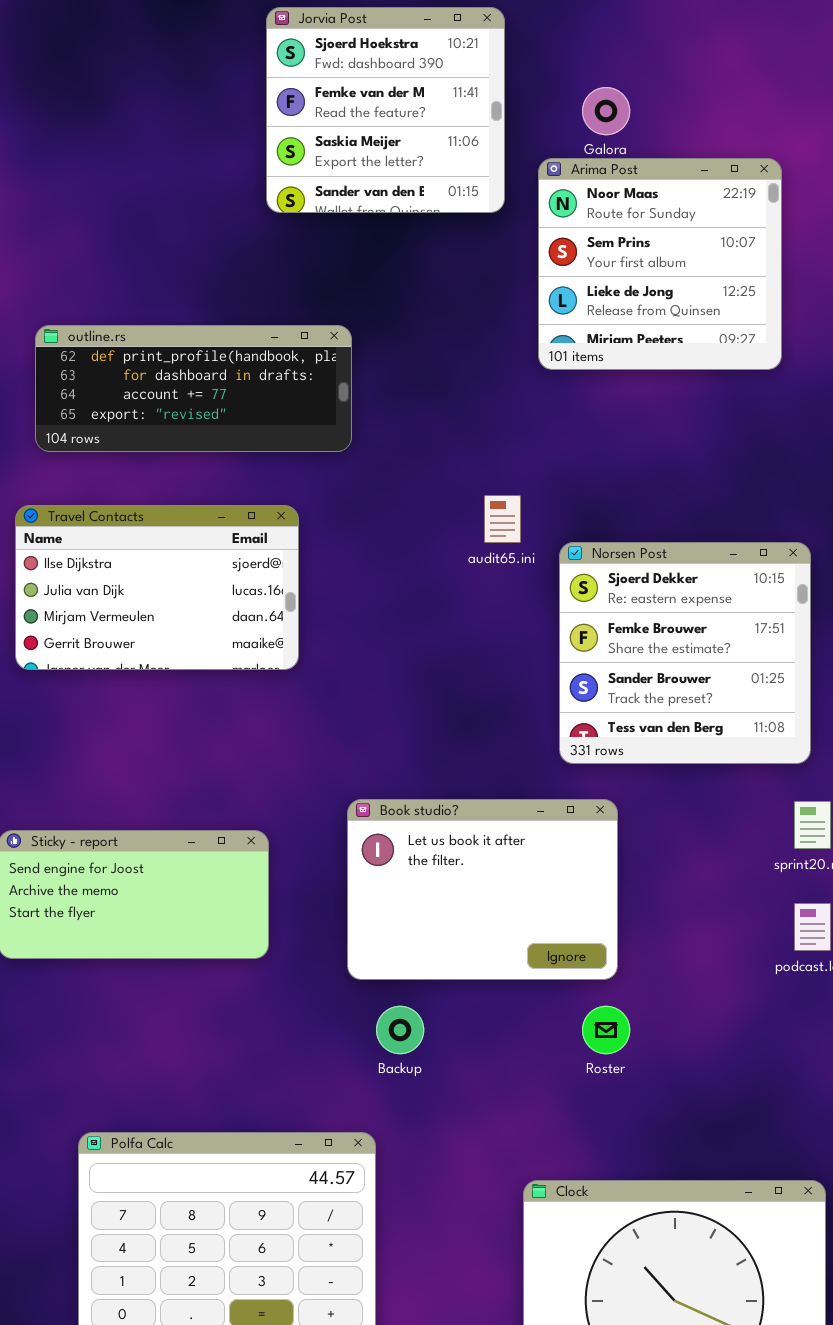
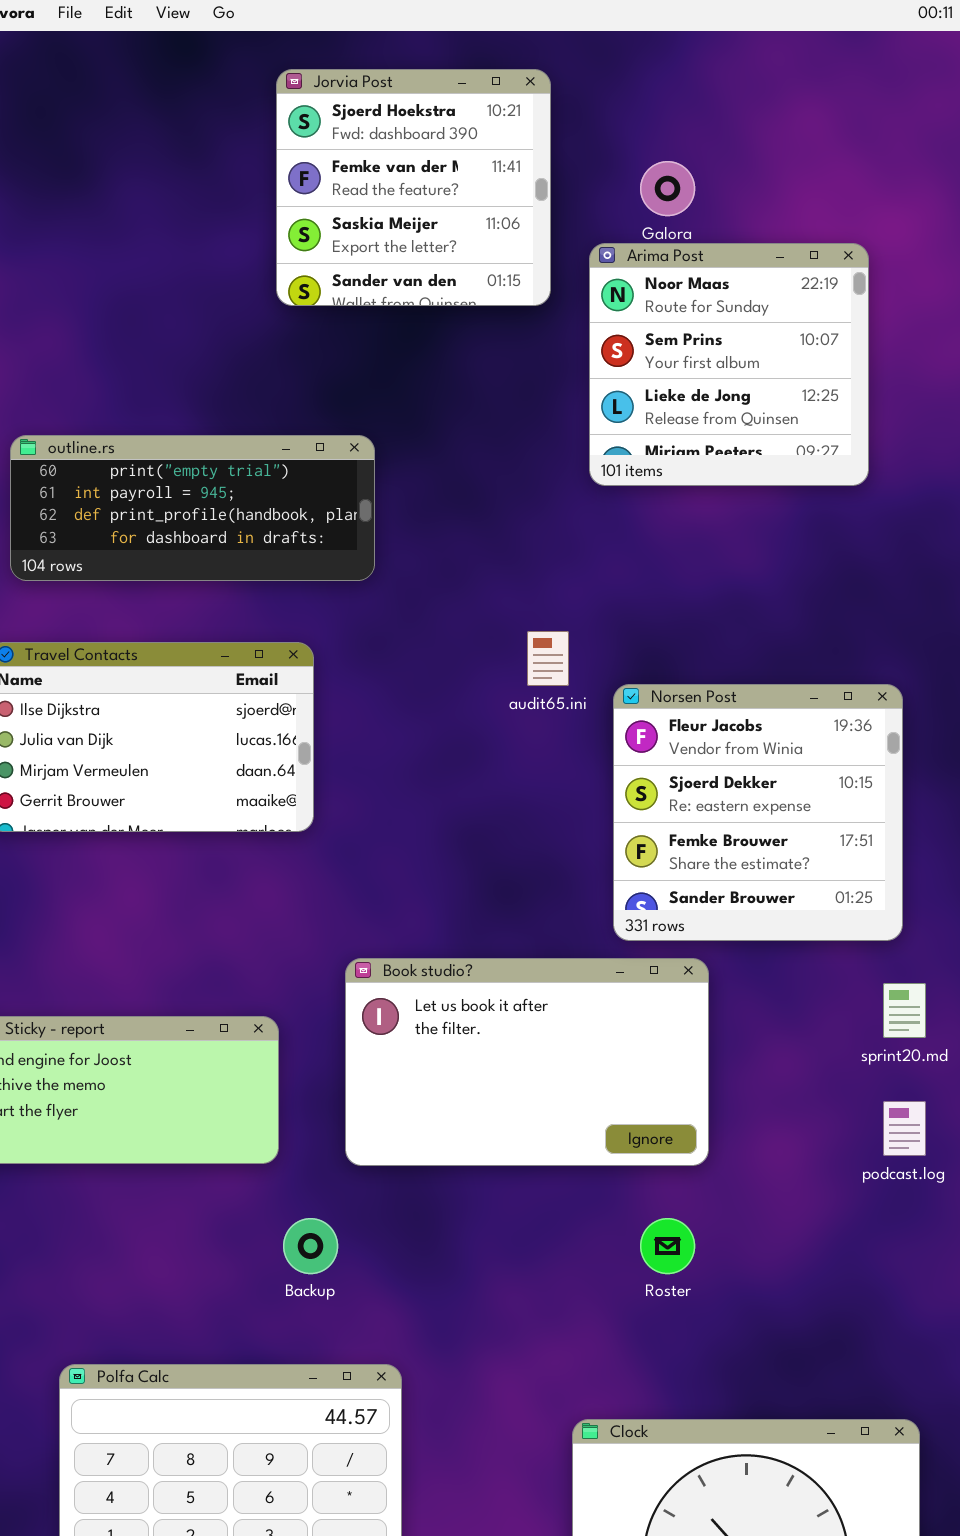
outline.rs: [35,325,352,452] -> [10,435,375,581], scrolled up 2 rows
Norsen Post: [559,542,811,764] -> [613,684,903,941], scrolled up 1 row
Book studio?: [347,799,618,980] -> [345,958,709,1166], moved, resized
Backup: [376,1006,424,1054] -> [283,1218,338,1274], moved

